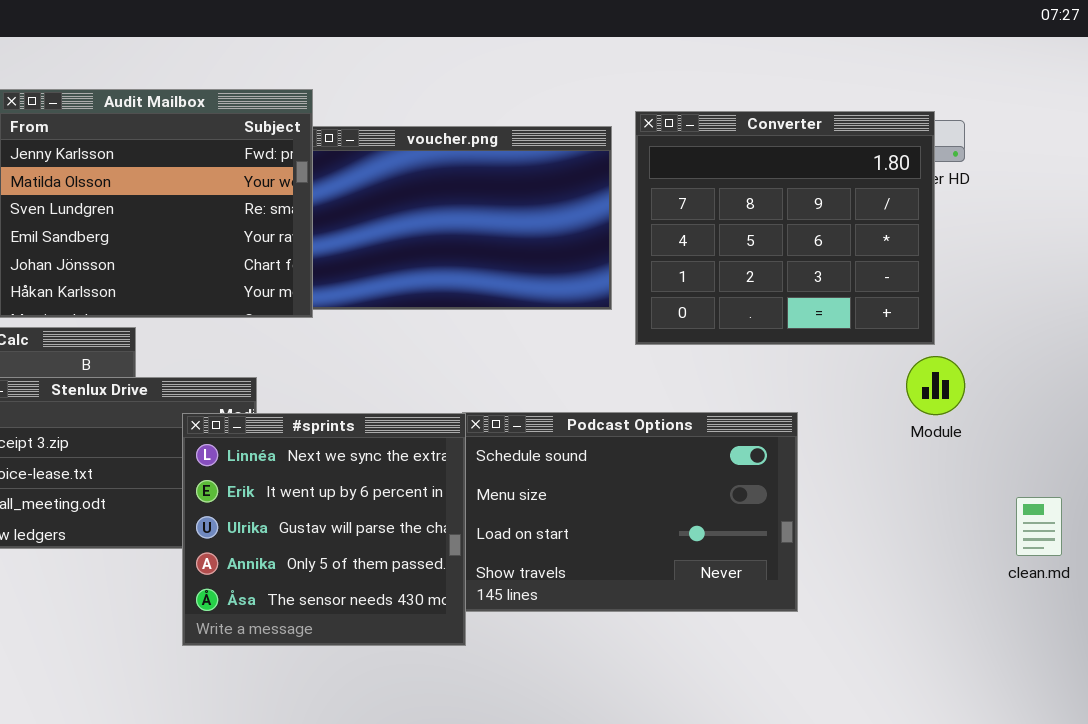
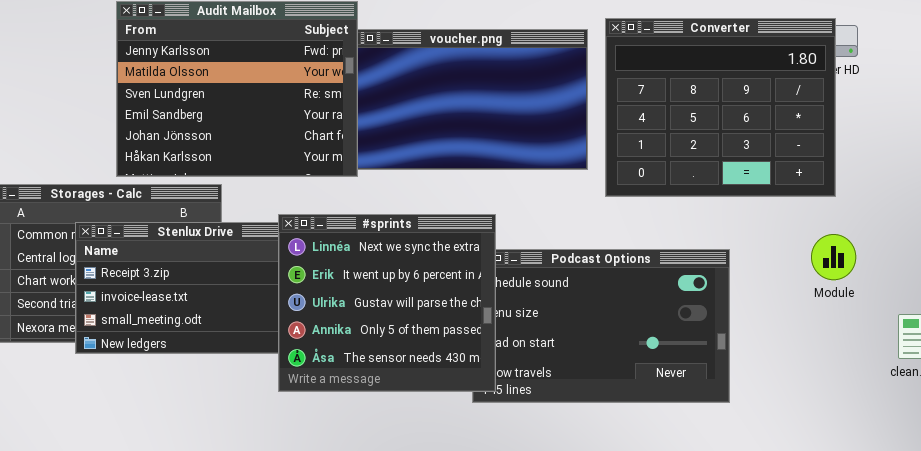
Module: [906,356,965,415] -> [811,234,856,280], moved
#sprints: [182,413,466,646] -> [278,214,496,392], moved

